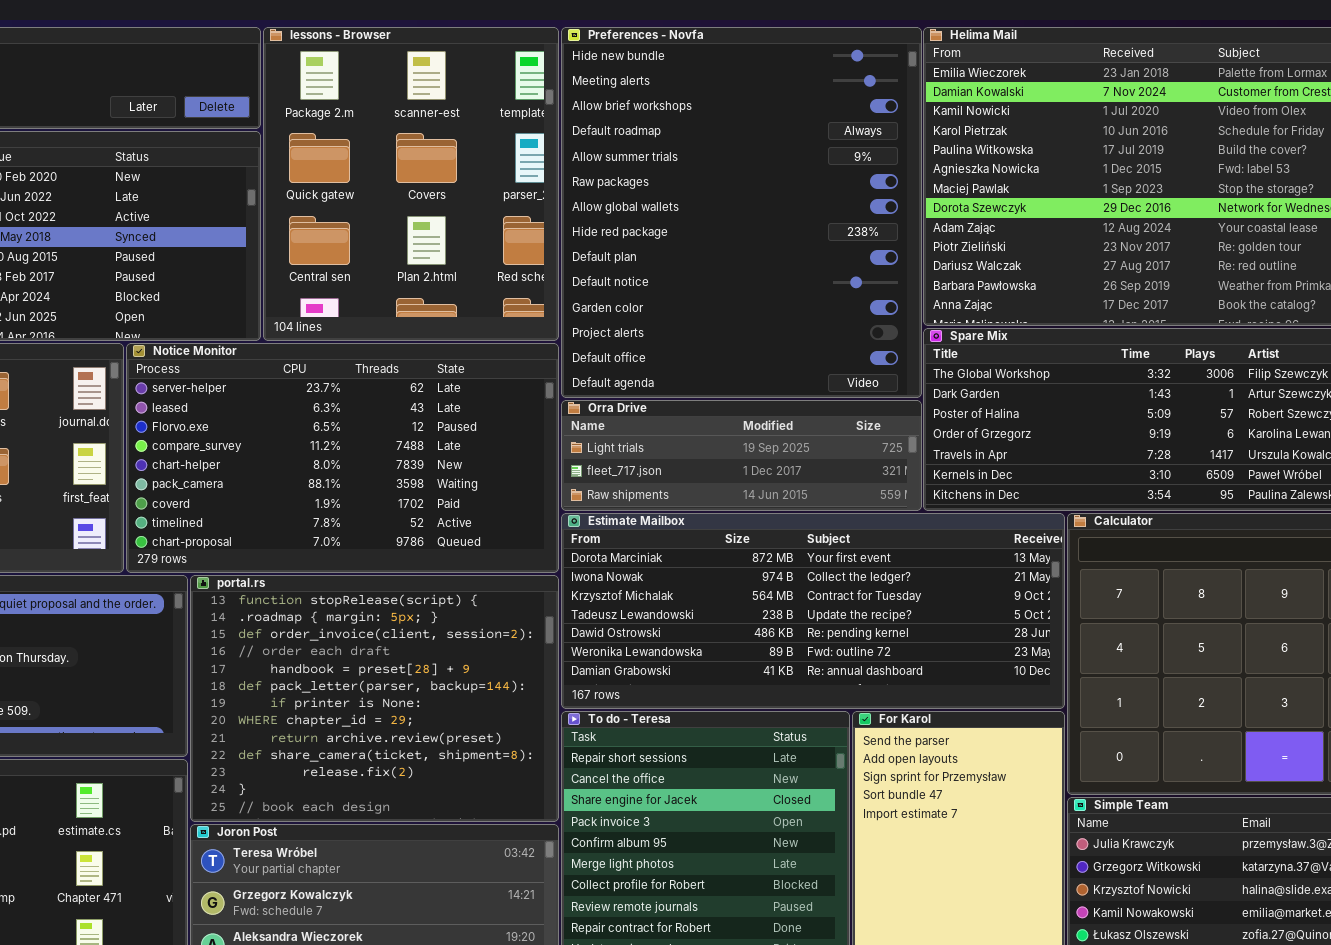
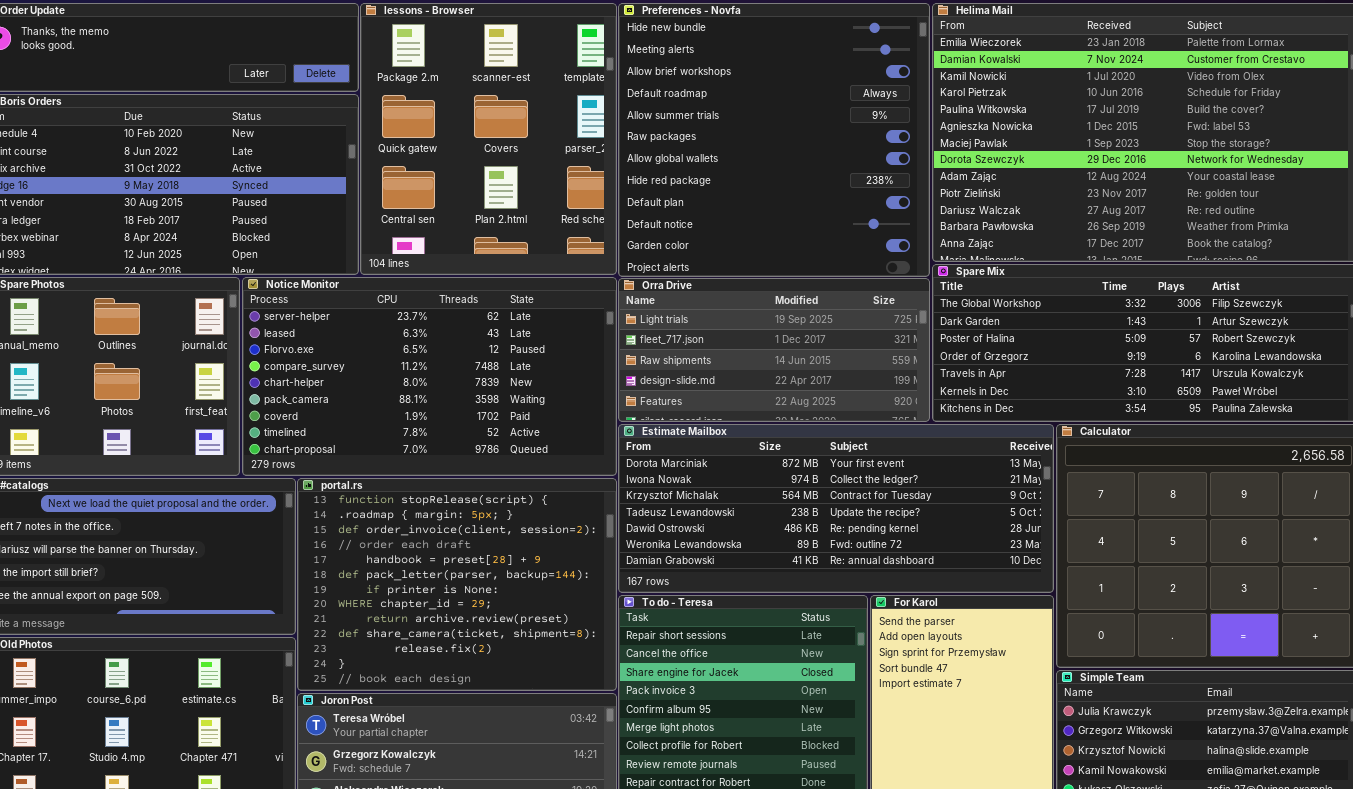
Preferences - Novfa: [561,27,922,398] -> [618,3,930,277], resized
Orra Drive: [561,400,922,511] -> [618,278,930,422], resized

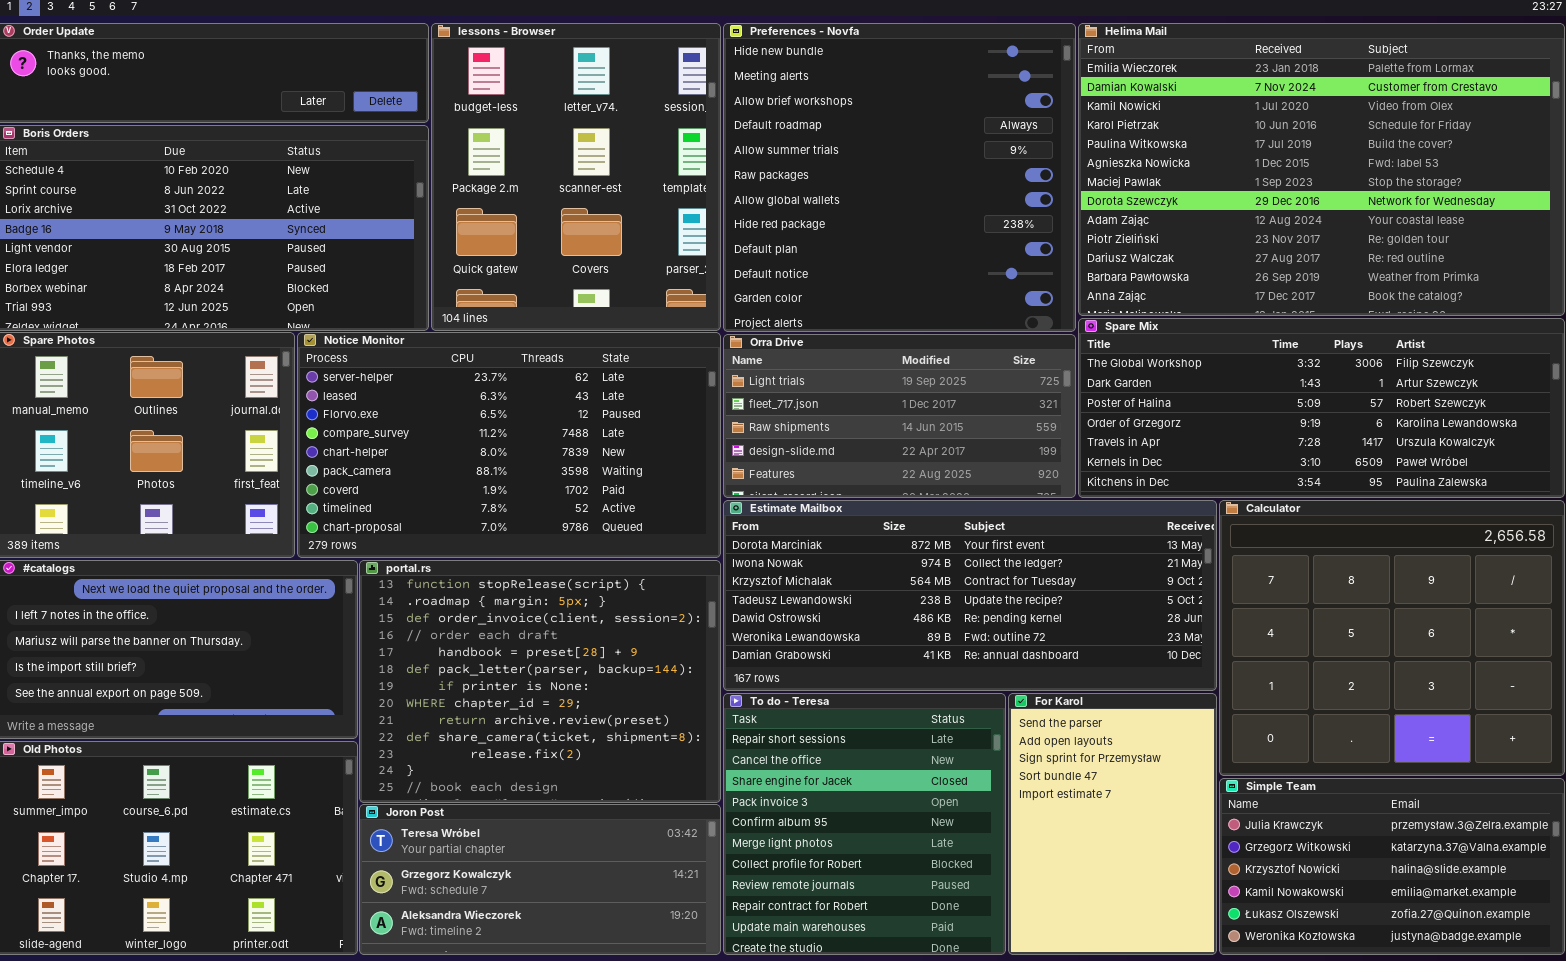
lessons - Browser: [360,3,617,275] -> [431,23,721,331], scrolled up 1 row

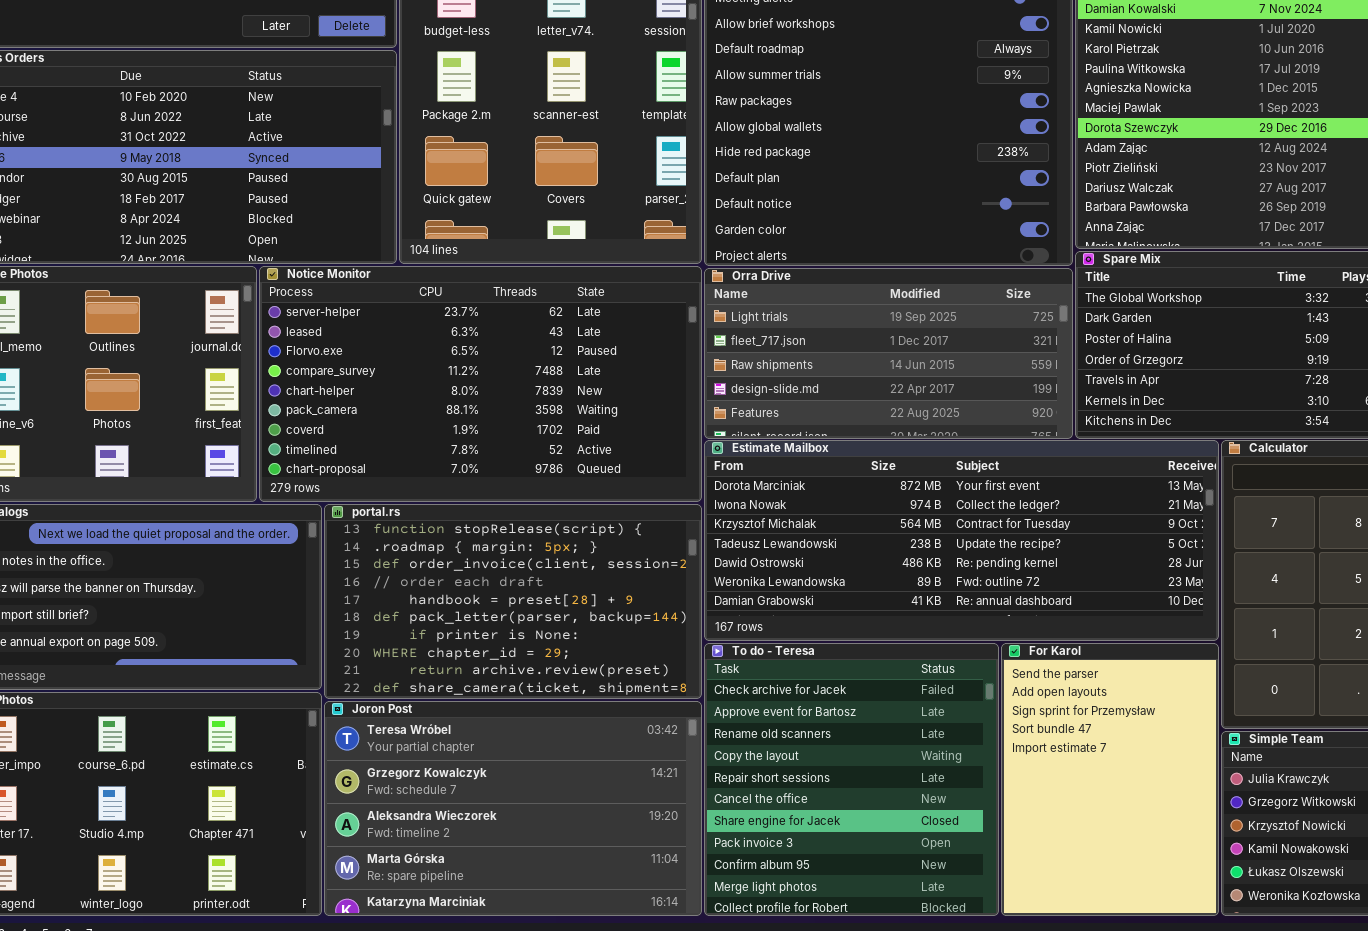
portal.rs: [359,560,721,803] -> [324,504,702,699], resized
To do - Teresa: [723,693,1006,955] -> [704,643,999,916], scrolled up 4 rows
Joron Post: [359,804,721,955] -> [324,701,702,916], resized

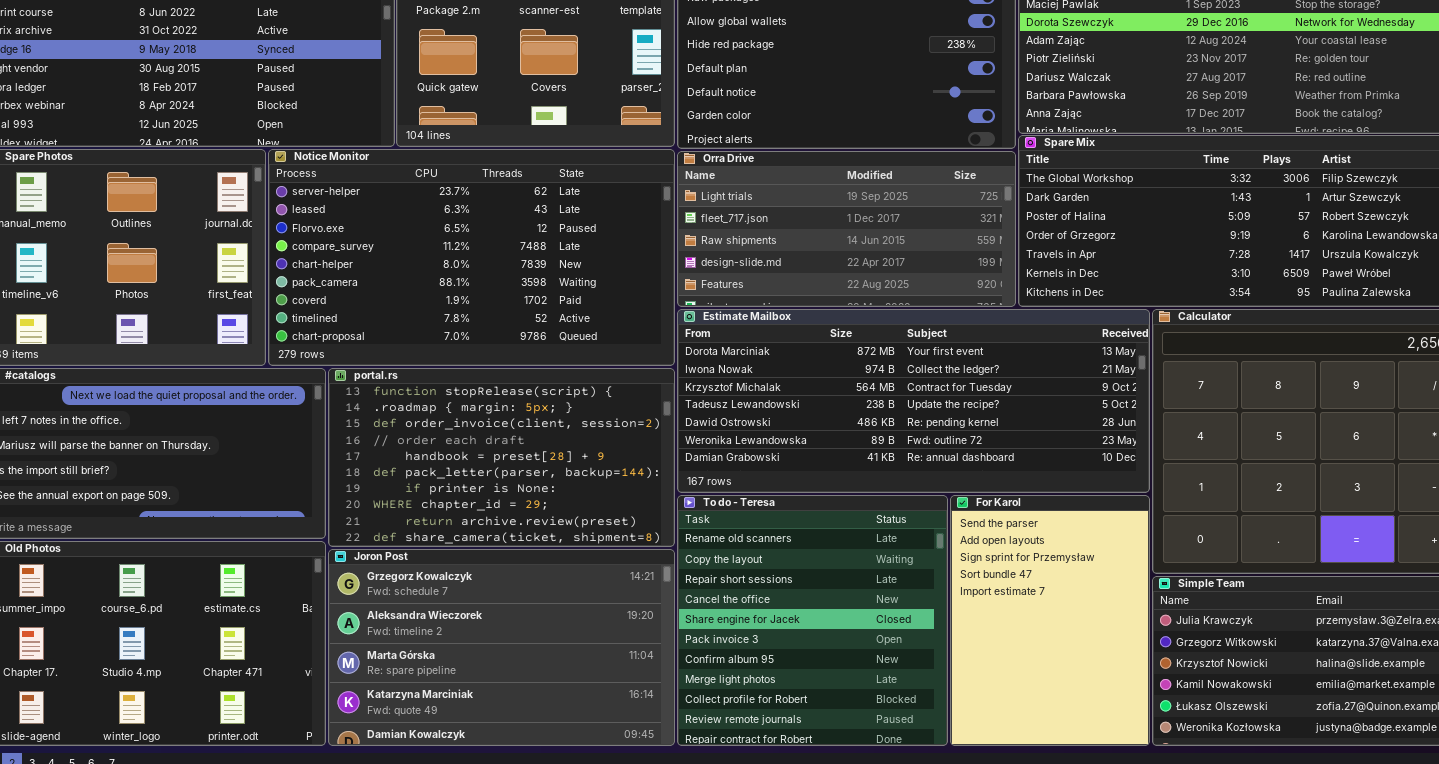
To do - Teresa: [704,643,999,916] -> [677,495,948,746], scrolled down 2 rows
Joron Post: [324,701,702,916] -> [328,549,675,746], scrolled down 1 row

